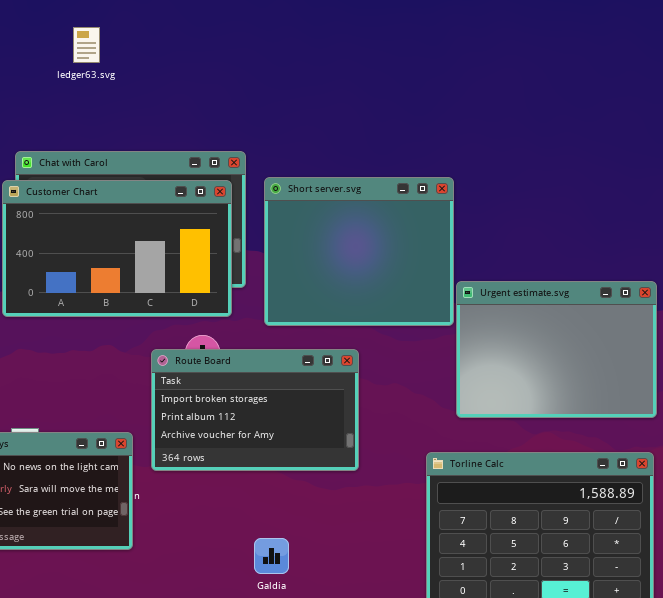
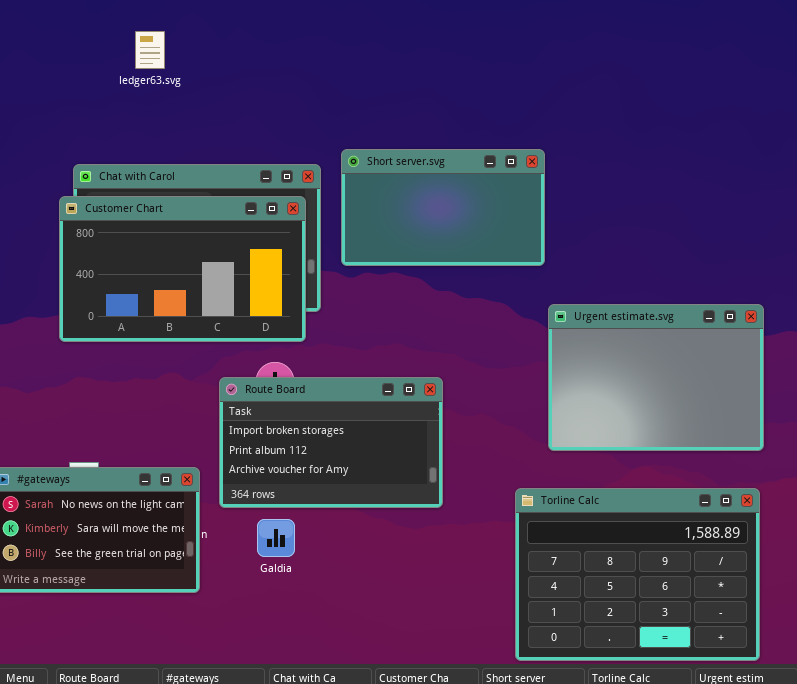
Short server.svg: [264,177,454,326] -> [341,149,545,266], moved, resized
Galdia: [254,538,289,574] -> [257,519,295,557], moved

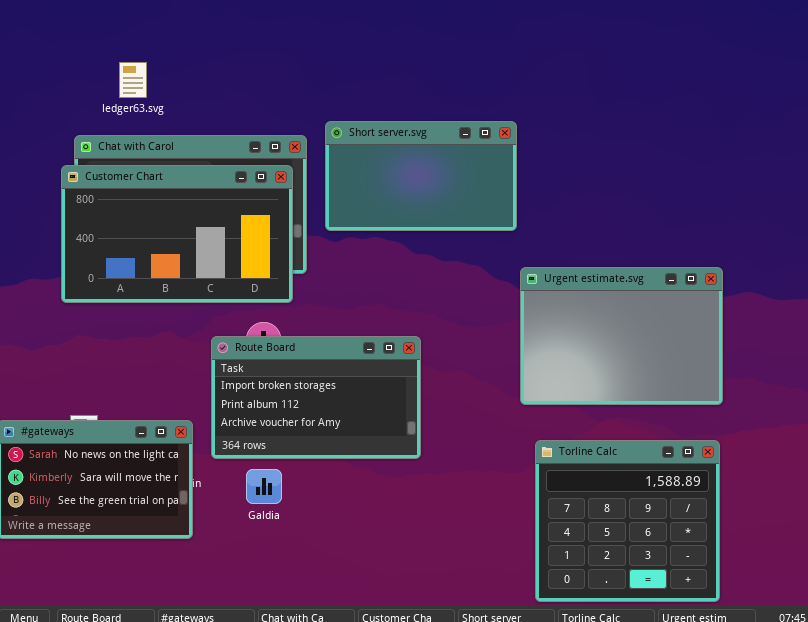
ledger63.svg: [135,31,165,69] -> [119,62,147,98], moved
Torline Calc: [515,488,760,661] -> [535,440,720,602], resized

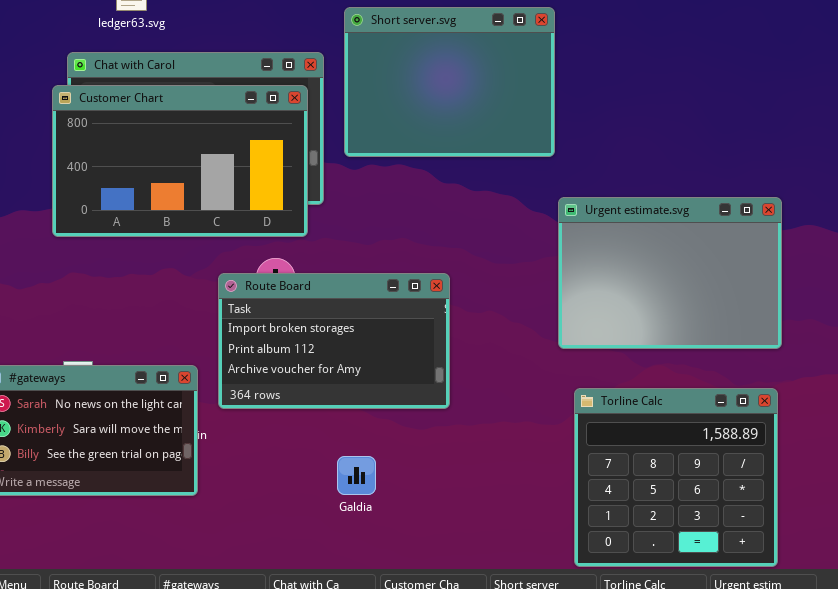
Short server.svg: [325,121,517,231] -> [344,7,555,157], resized
Galdia: [246,469,282,504] -> [337,456,376,495], moved

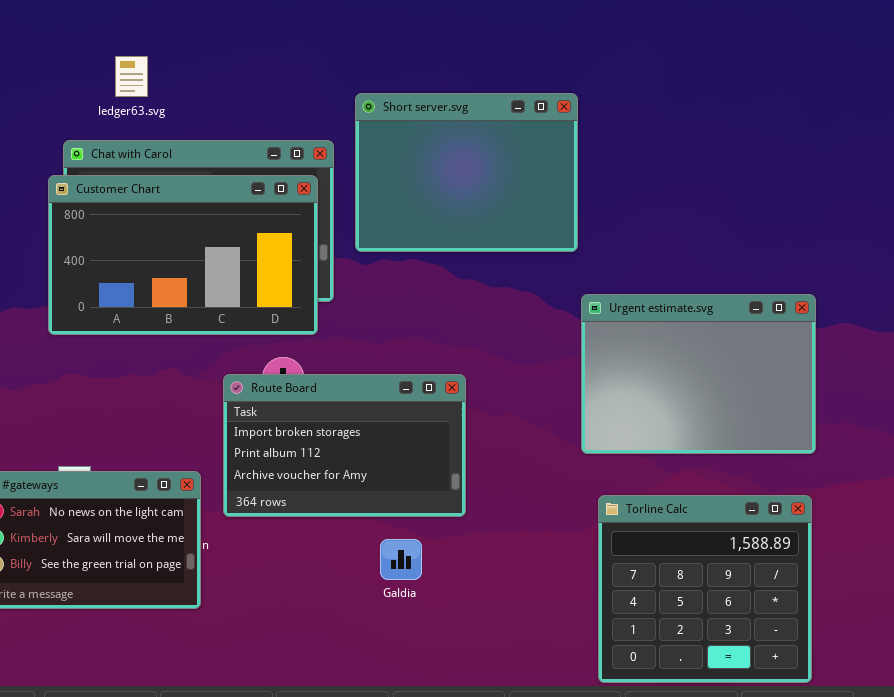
Galdia: [337,456,376,495] -> [380,539,422,580], moved

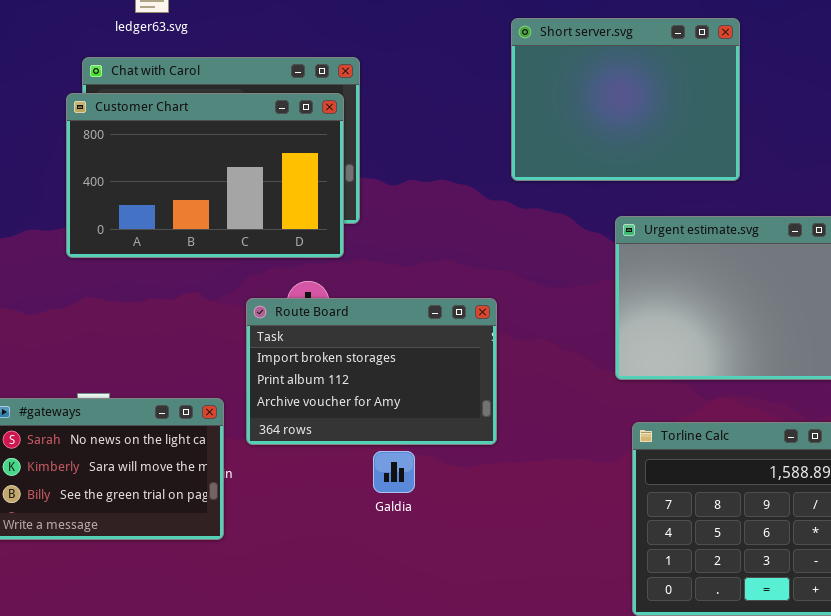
Short server.svg: [355,93,578,252] -> [511,18,740,181], moved
Galdia: [380,539,422,580] -> [373,451,415,493], moved

